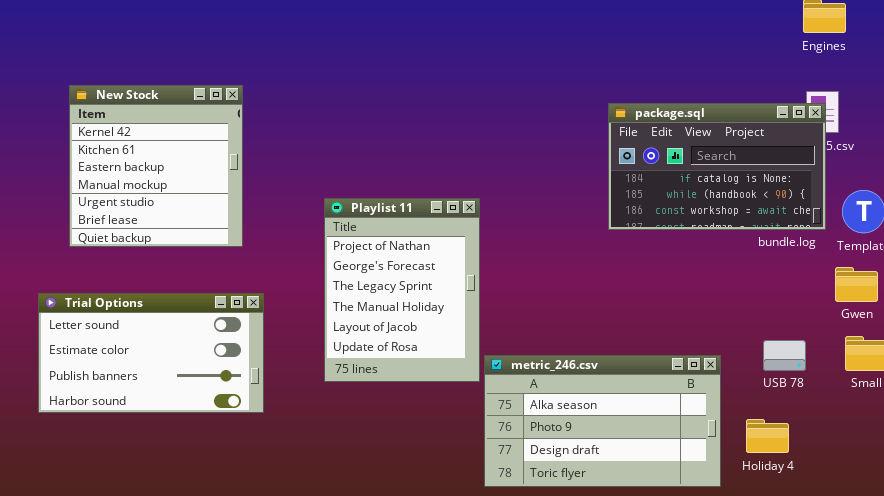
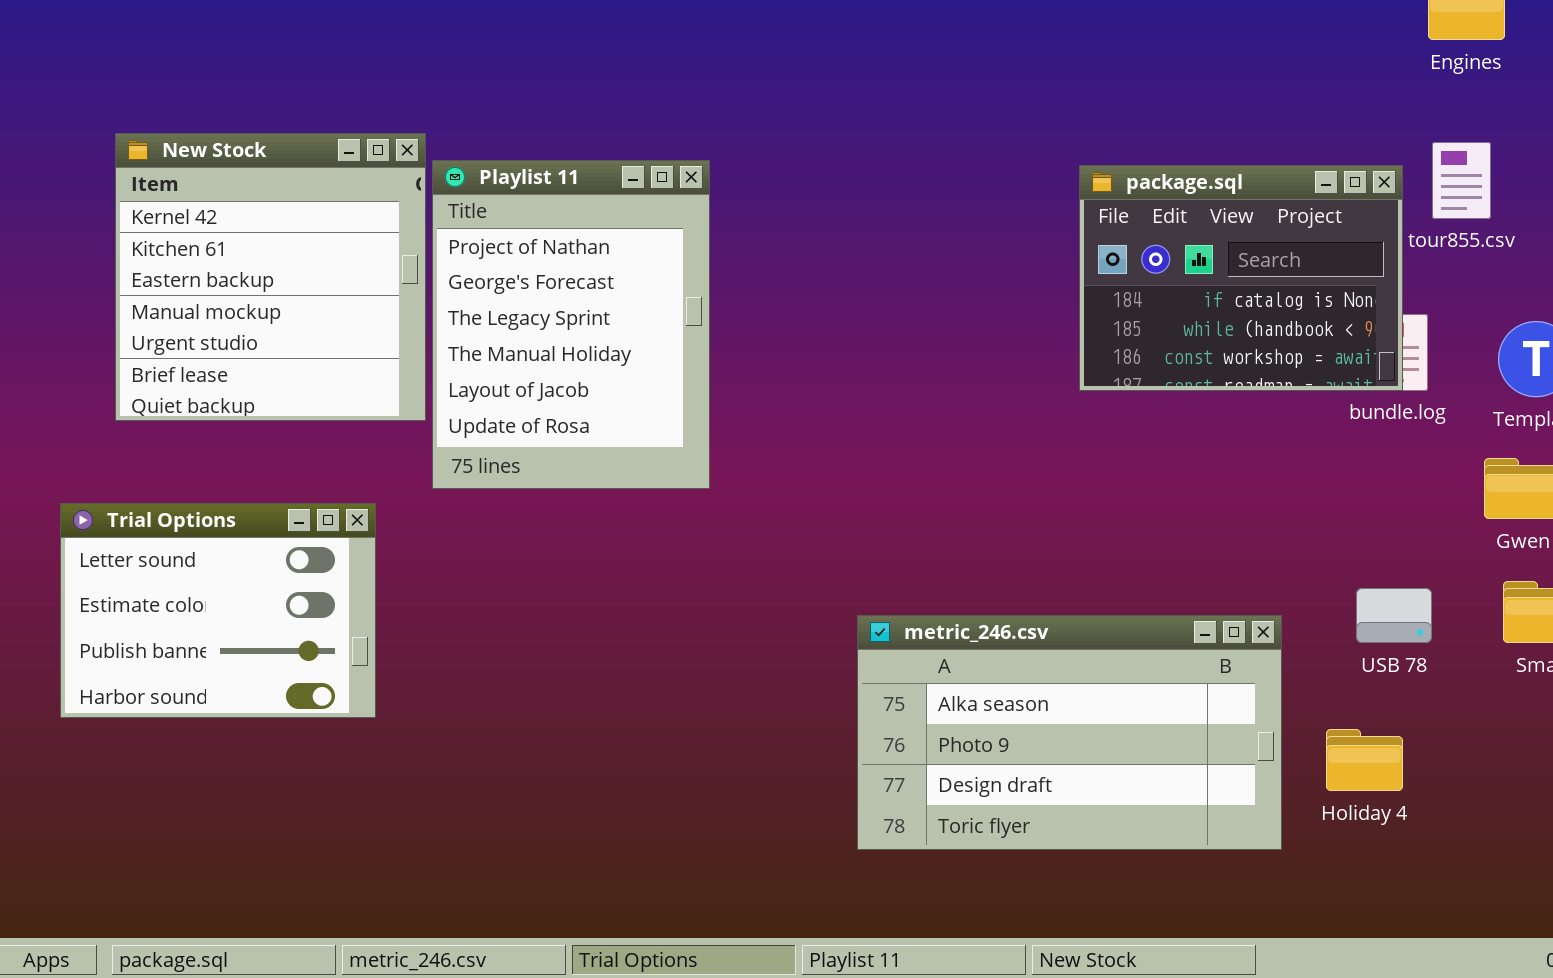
package.sql: [608,103,826,230] -> [1079,165,1403,391], resized
Playlist 11: [324,198,480,382] -> [432,160,710,489], moved
Trial Options: [38,293,264,413] -> [60,503,376,718], resized

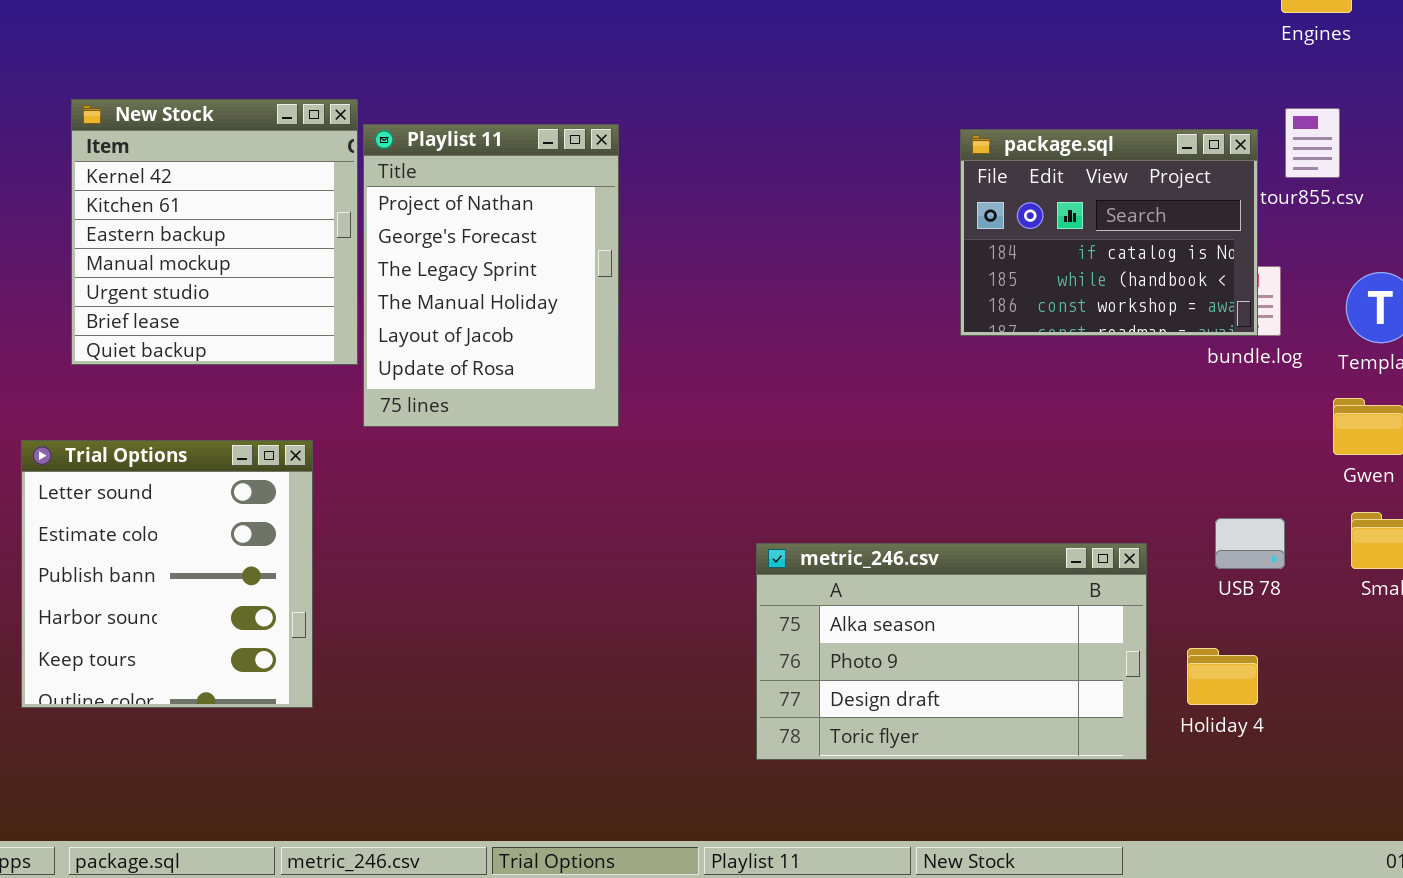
Trial Options: [60,503,376,718] -> [21,440,313,708], resized

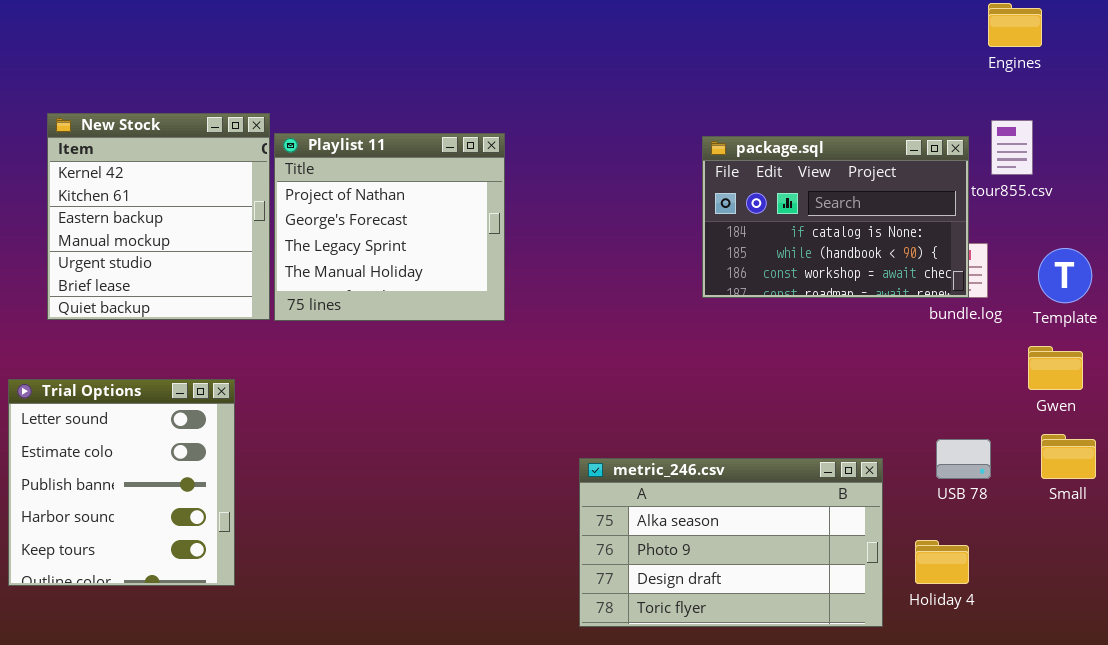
Playlist 11: [363,124,619,427] -> [274,133,505,321], resized
package.sql: [960,129,1258,336] -> [702,136,969,298], resized

